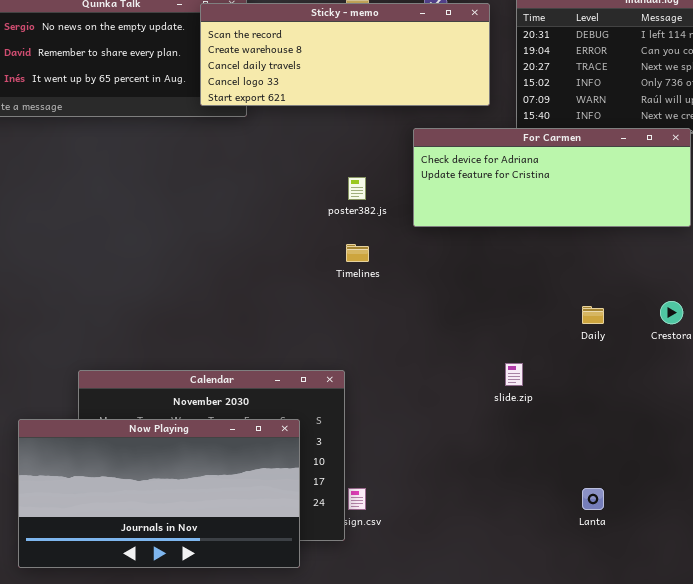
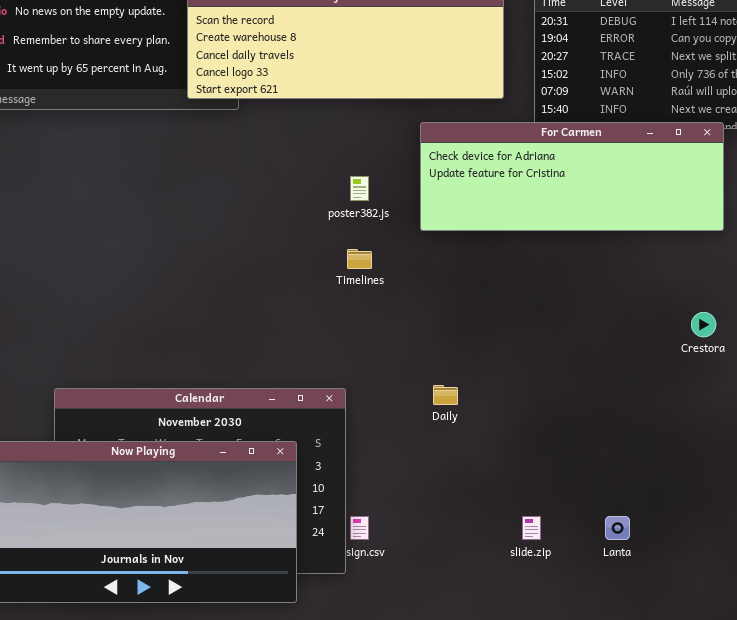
Daily: [582,306,604,324] -> [433,385,458,405], moved
slide.zip: [505,363,523,386] -> [522,516,541,540], moved

